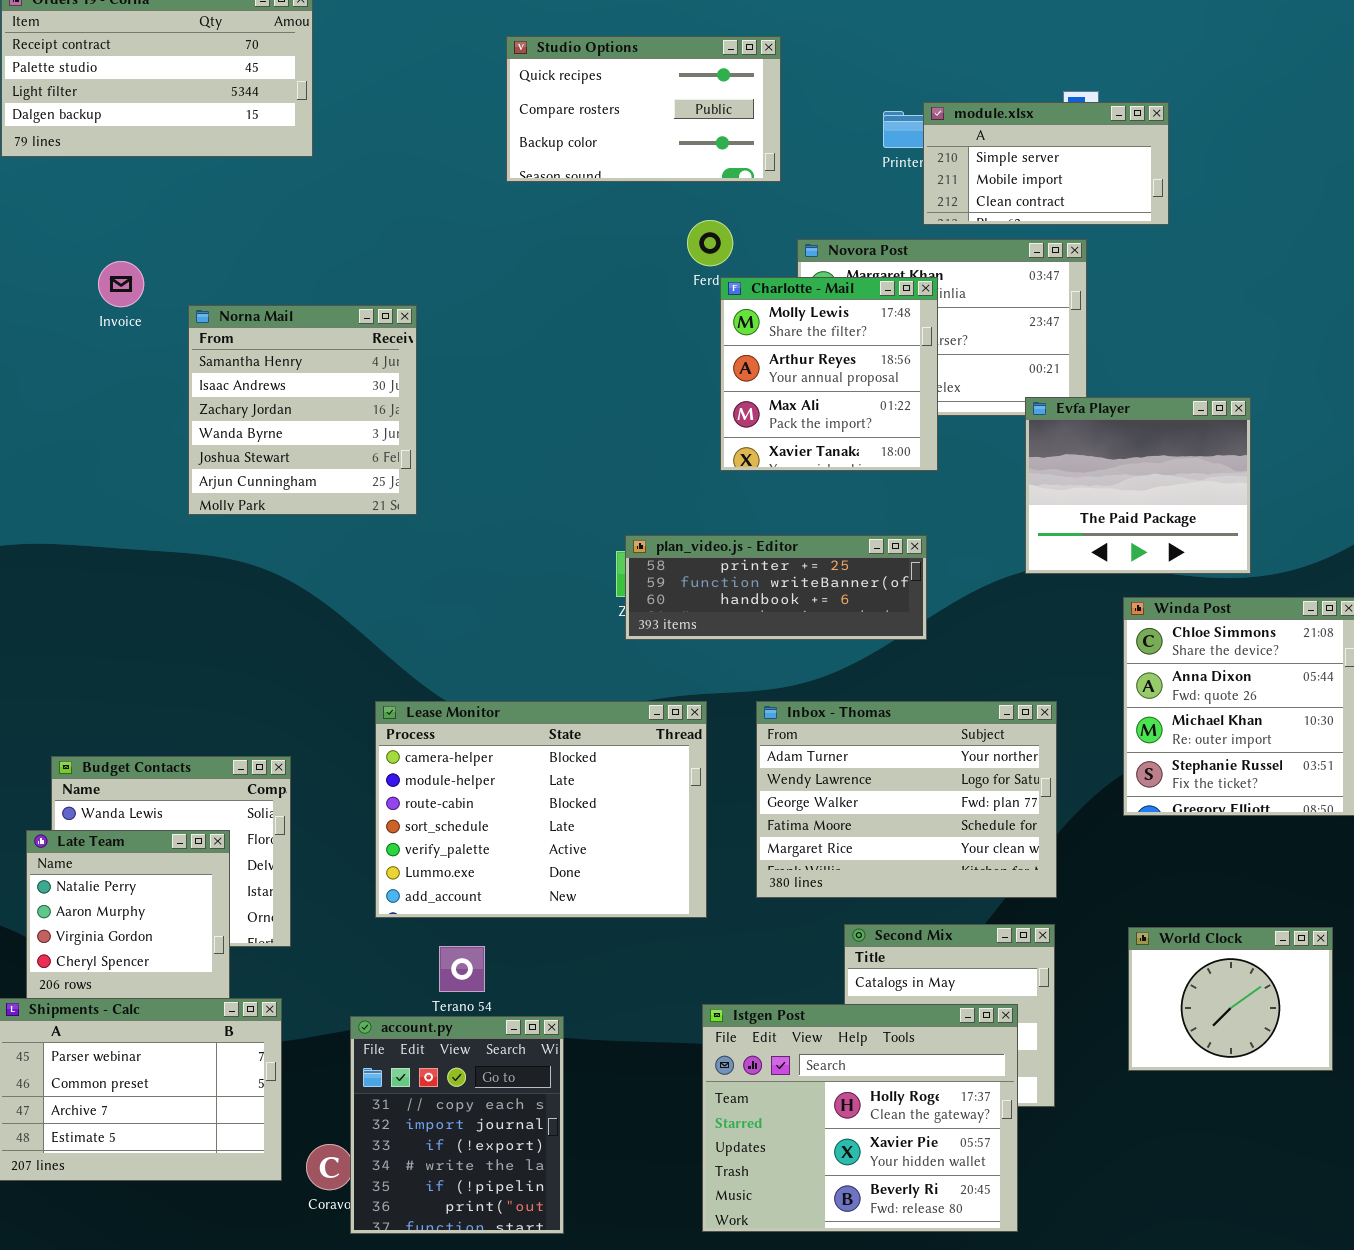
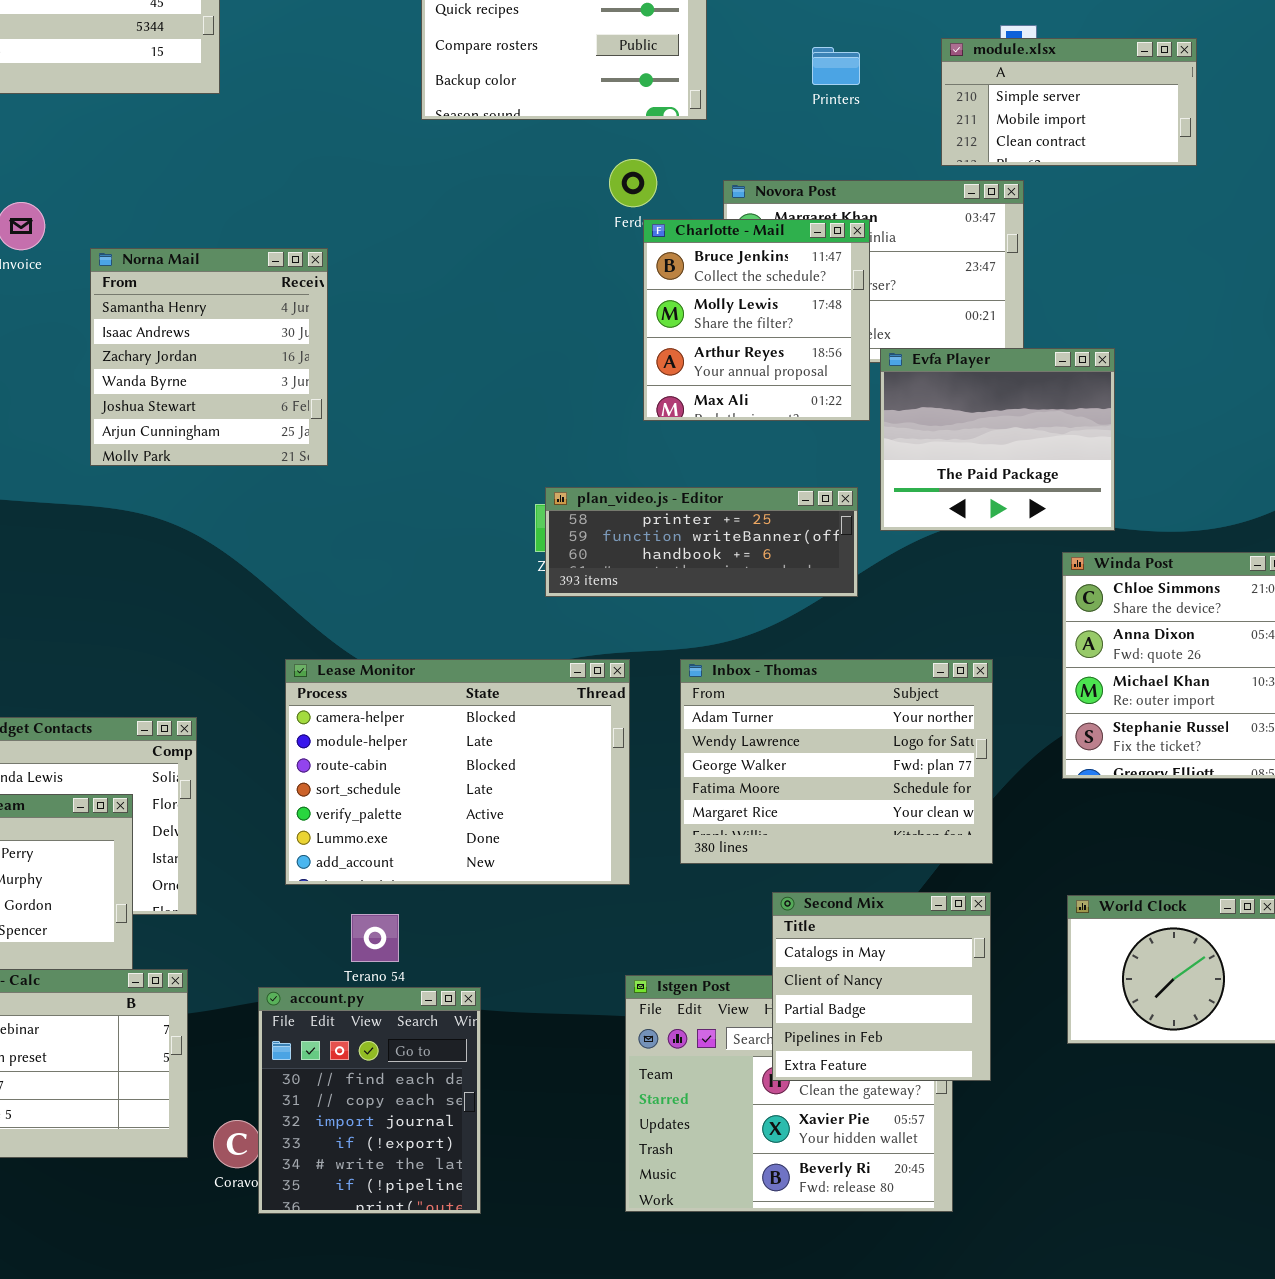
module.xlsx: [923,102,1169,225] -> [941,38,1197,166], moved
Charlotte - Mail: [720,277,938,471] -> [643,219,870,421], scrolled up 1 row
Evfa Player: [1025,397,1251,574] -> [880,348,1115,531], moved
Second Mix: [844,924,1055,1107] -> [772,892,991,1081], raised
account.py: [350,1016,564,1234] -> [258,987,481,1214], scrolled up 1 row

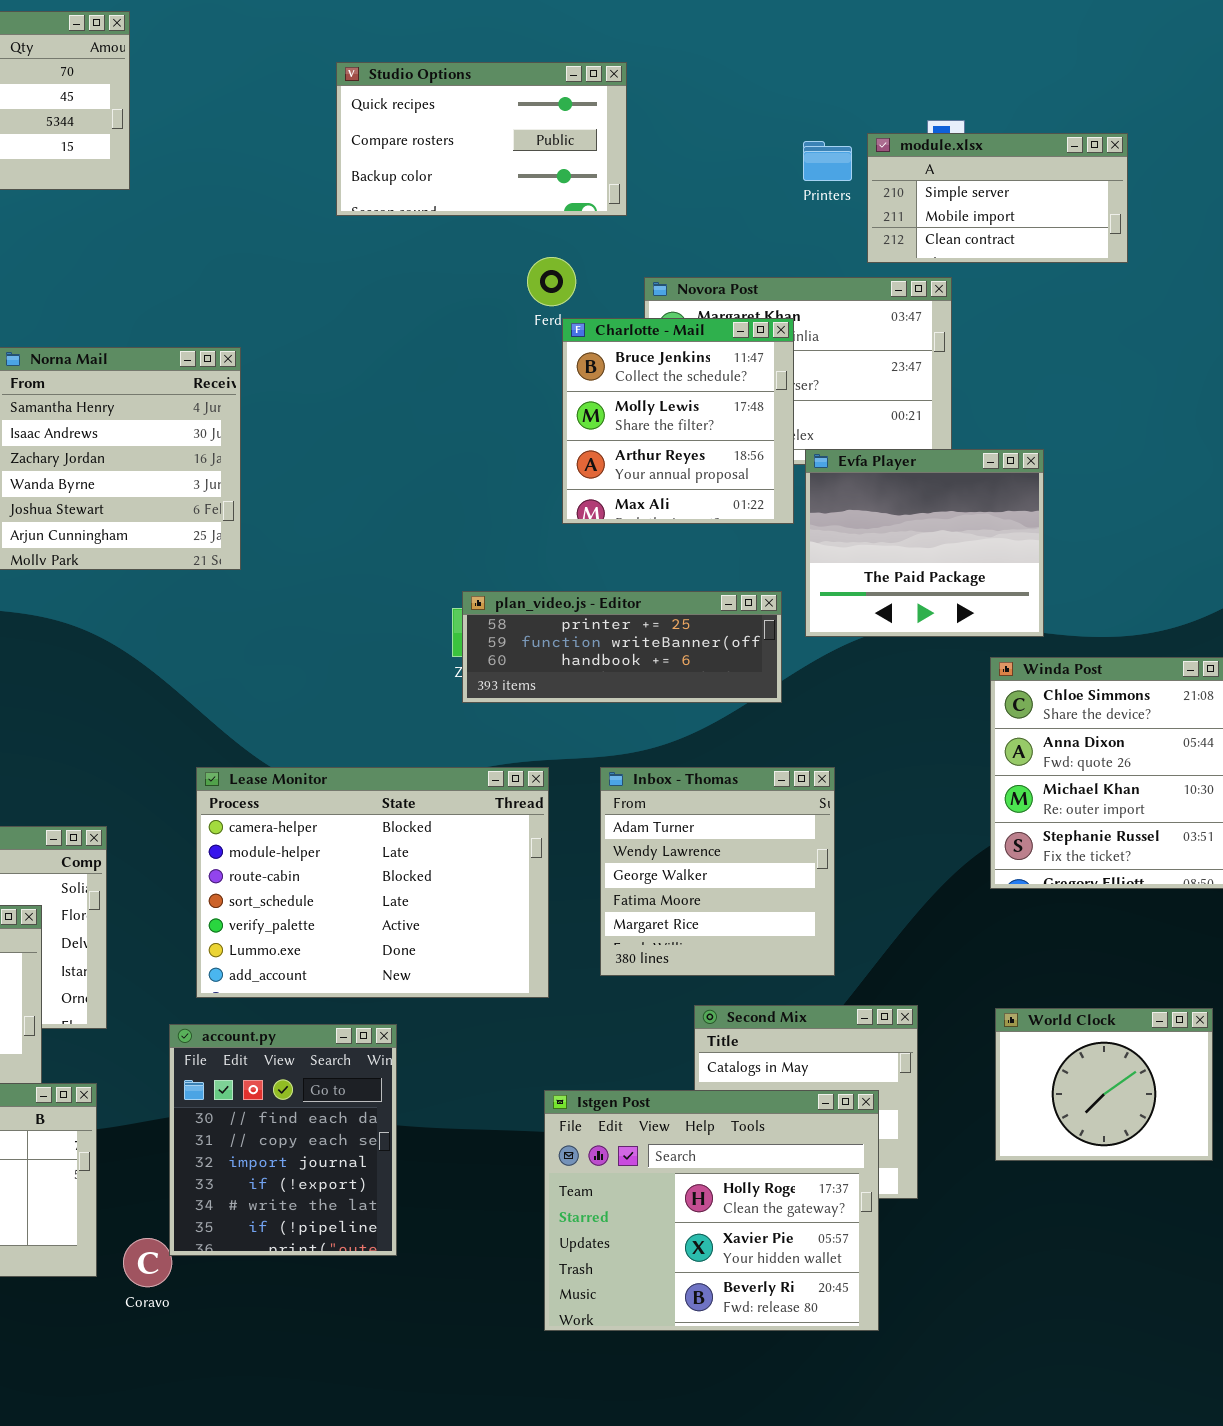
Printers: [812,47,860,85] -> [803,141,852,181], moved
Inbox - Thomas: [680,659,993,864] -> [600,767,835,976], resized
Istgen Post: [625,975,953,1212] -> [544,1090,879,1331], raised
account.py: [258,987,481,1214] -> [169,1024,397,1256], moved

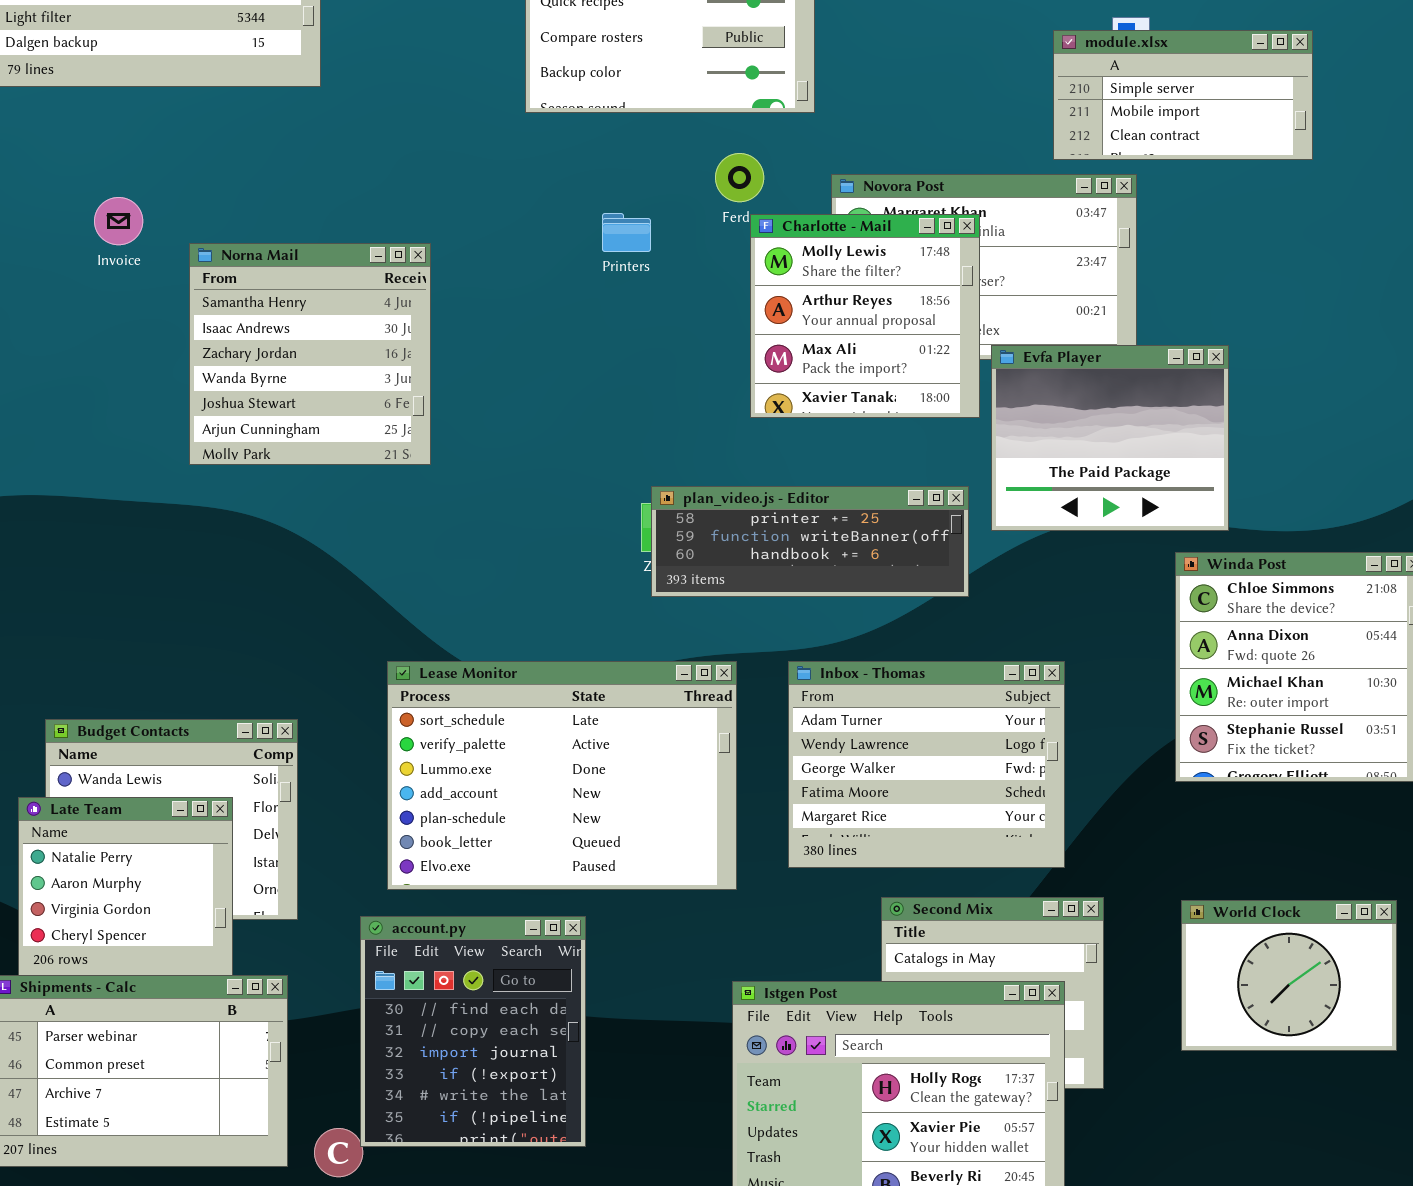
Printers: [803,141,852,181] -> [602,213,651,252], moved
Charlotte - Mail: [562,318,794,524] -> [750,214,980,418], scrolled down 1 row
Lease Monitor: [196,767,549,998] -> [387,661,737,890], scrolled down 3 rows
Inbox - Thomas: [600,767,835,976] -> [788,661,1065,868], resized

